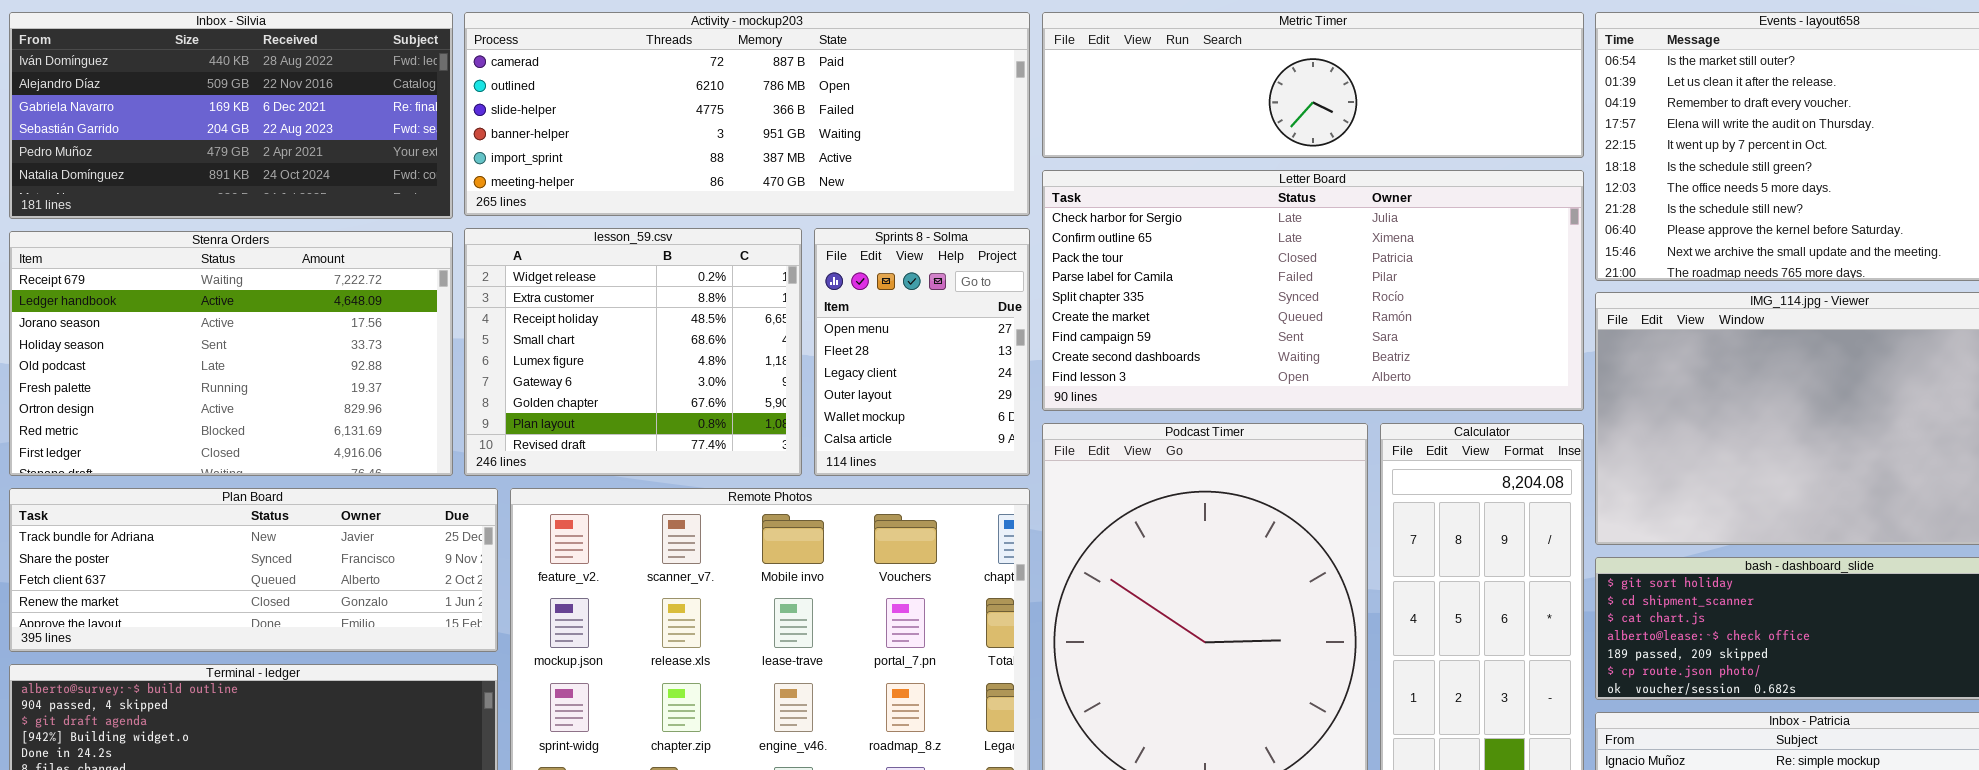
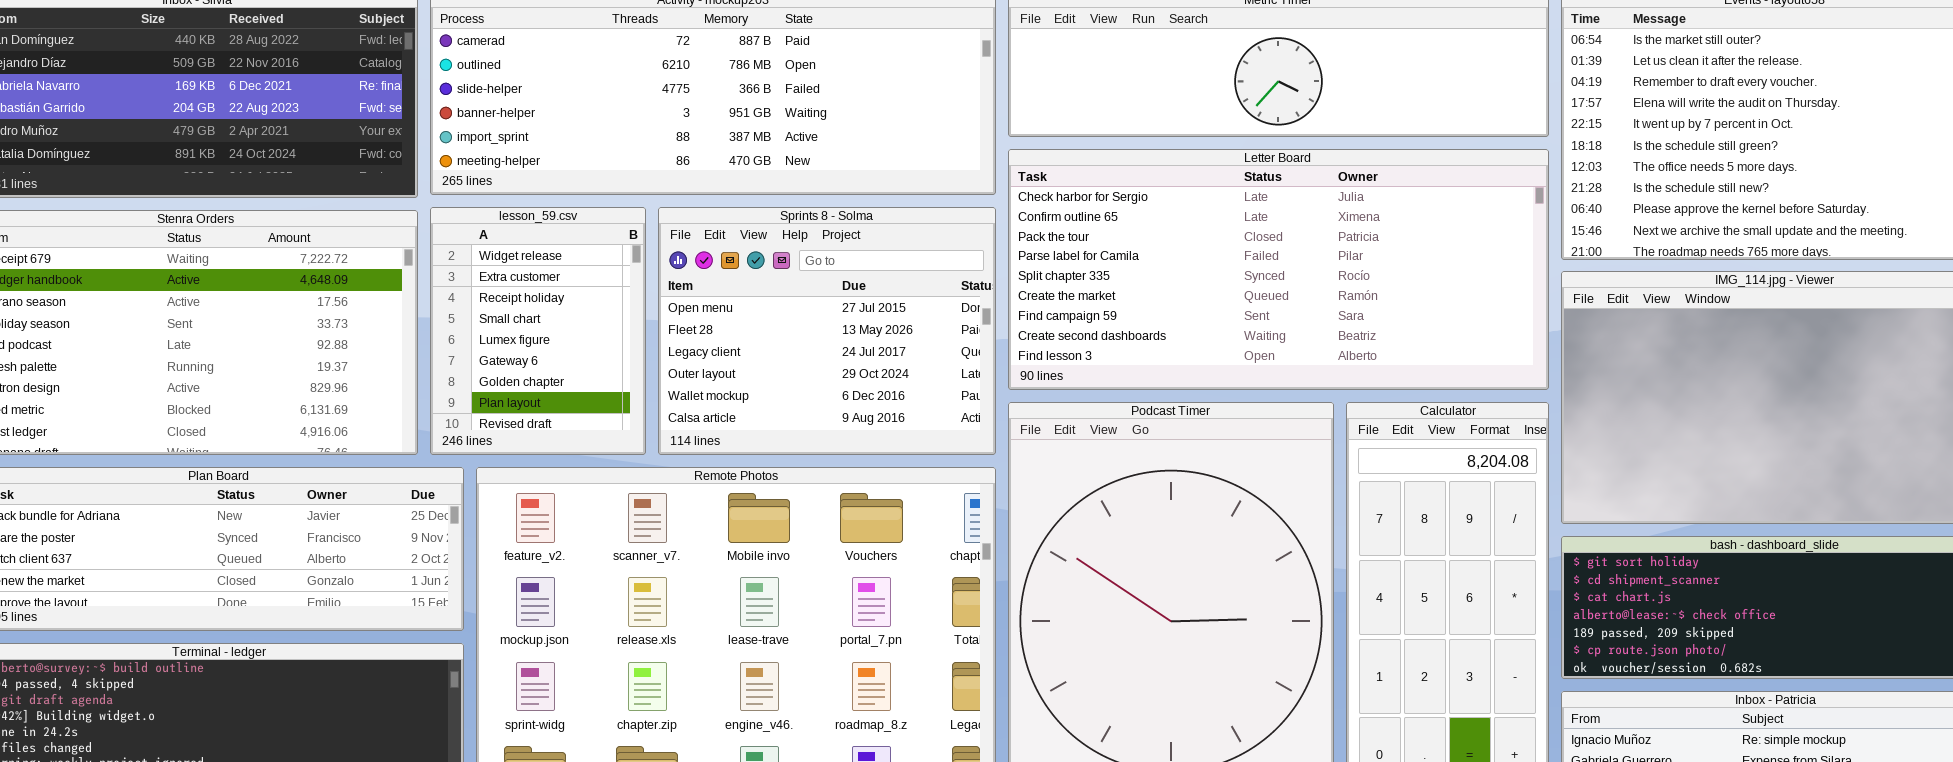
lesson_59.csv: [464,228,802,476] -> [430,207,646,455], resized
Sprints 8 - Solma: [814,228,1030,476] -> [658,207,996,455], resized

